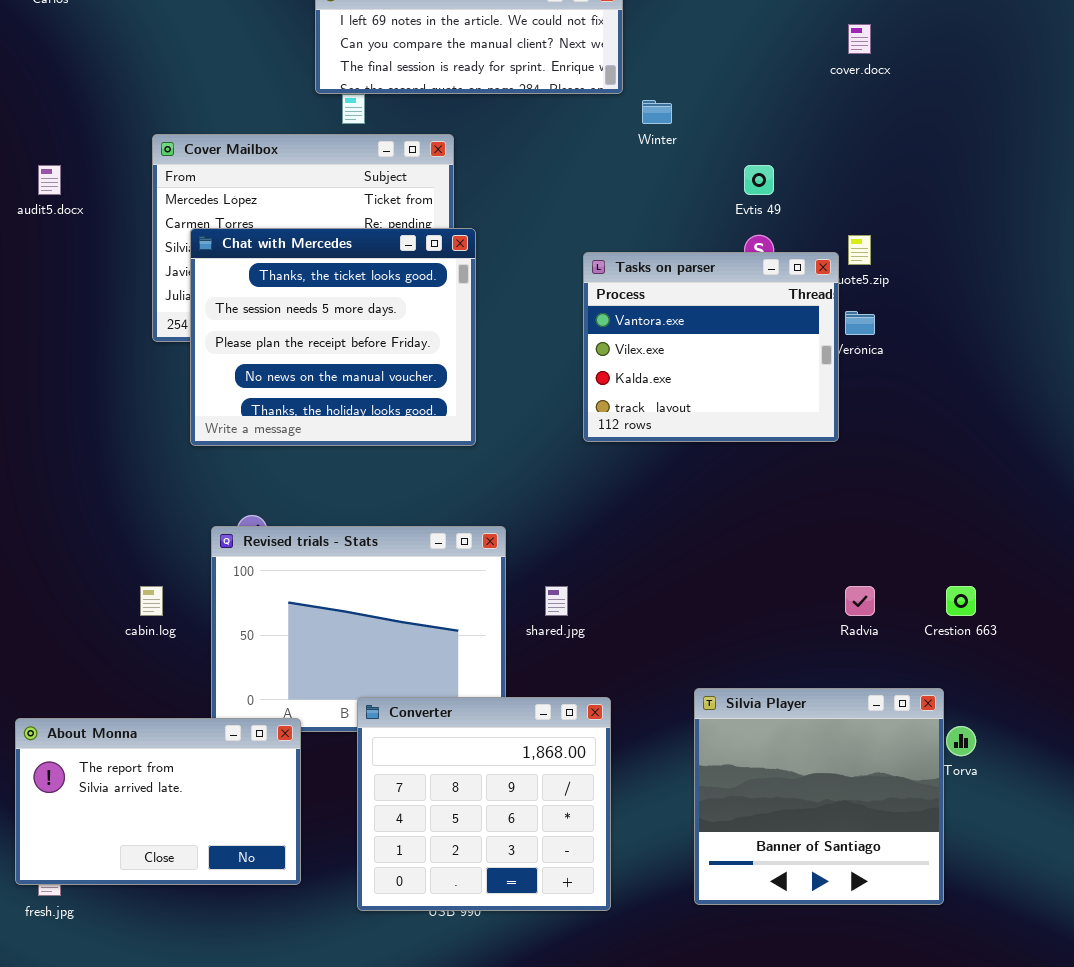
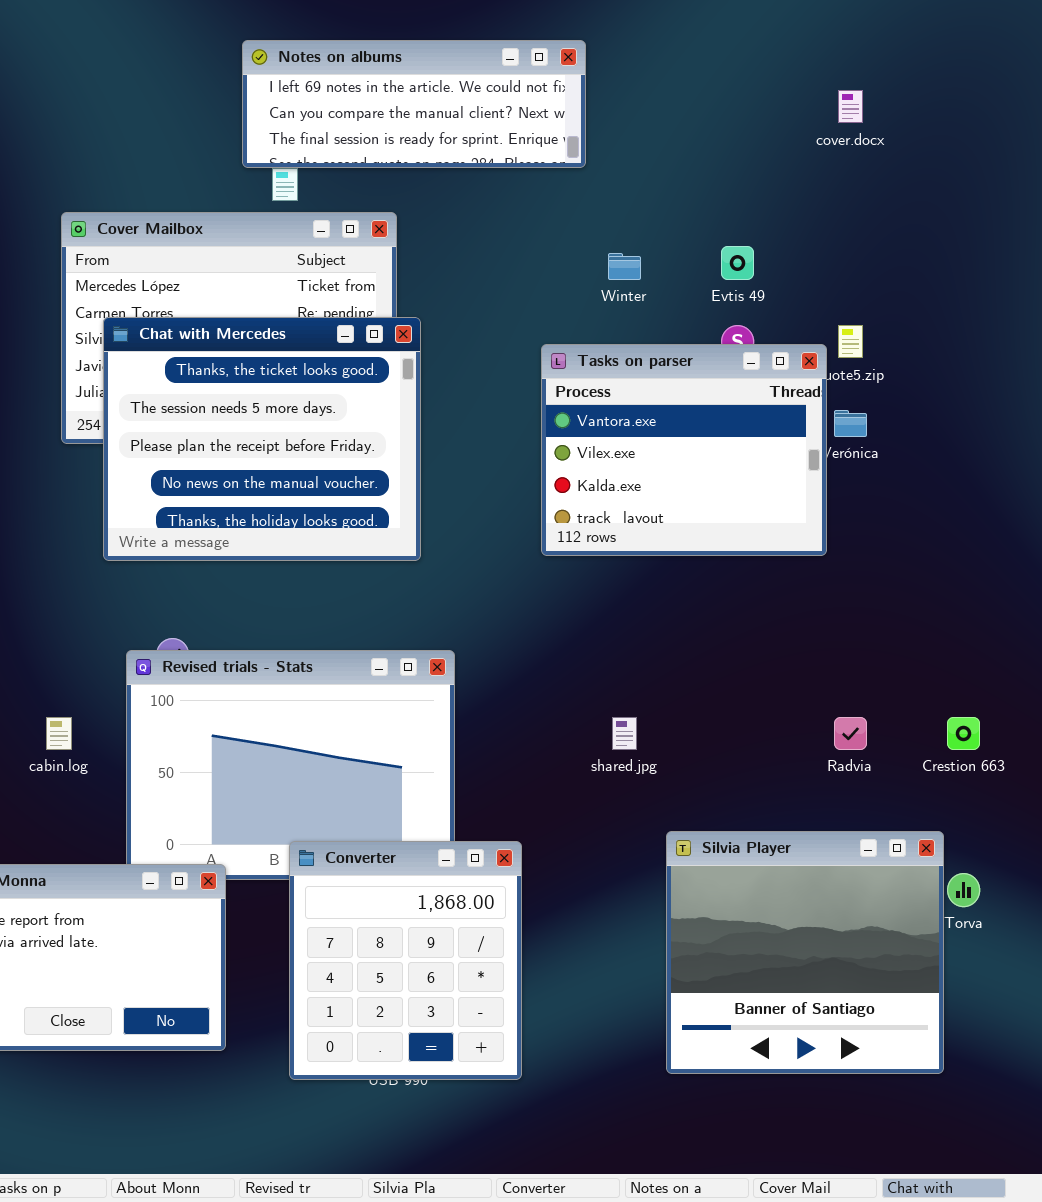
Winter: [642,100,672,124] -> [608,253,641,280], moved
shared.jpg: [545,586,568,616] -> [612,717,637,750], moved
Converter: [357,697,611,911] -> [289,841,522,1080], resized

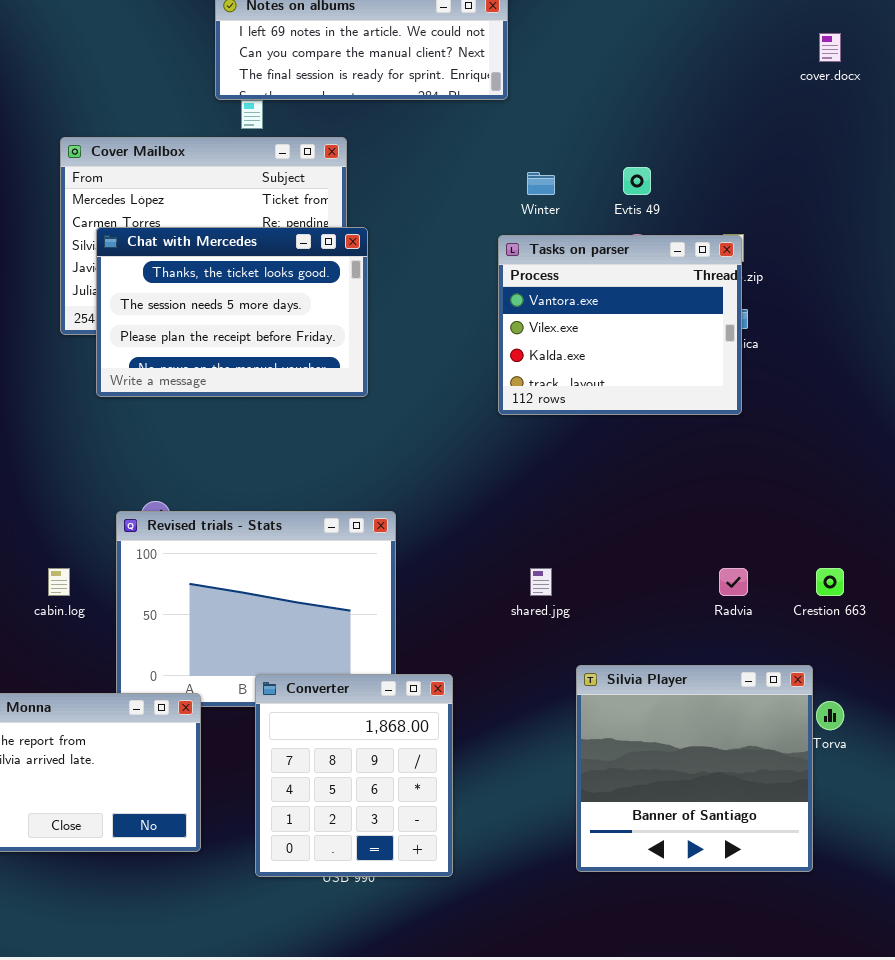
cover.docx: [838,90,863,123] -> [819,33,841,62], moved
Chat with Mercedes: [103,317,421,561] -> [96,227,368,397], resized
Tasks on parser: [541,344,827,556] -> [498,235,742,415], moved

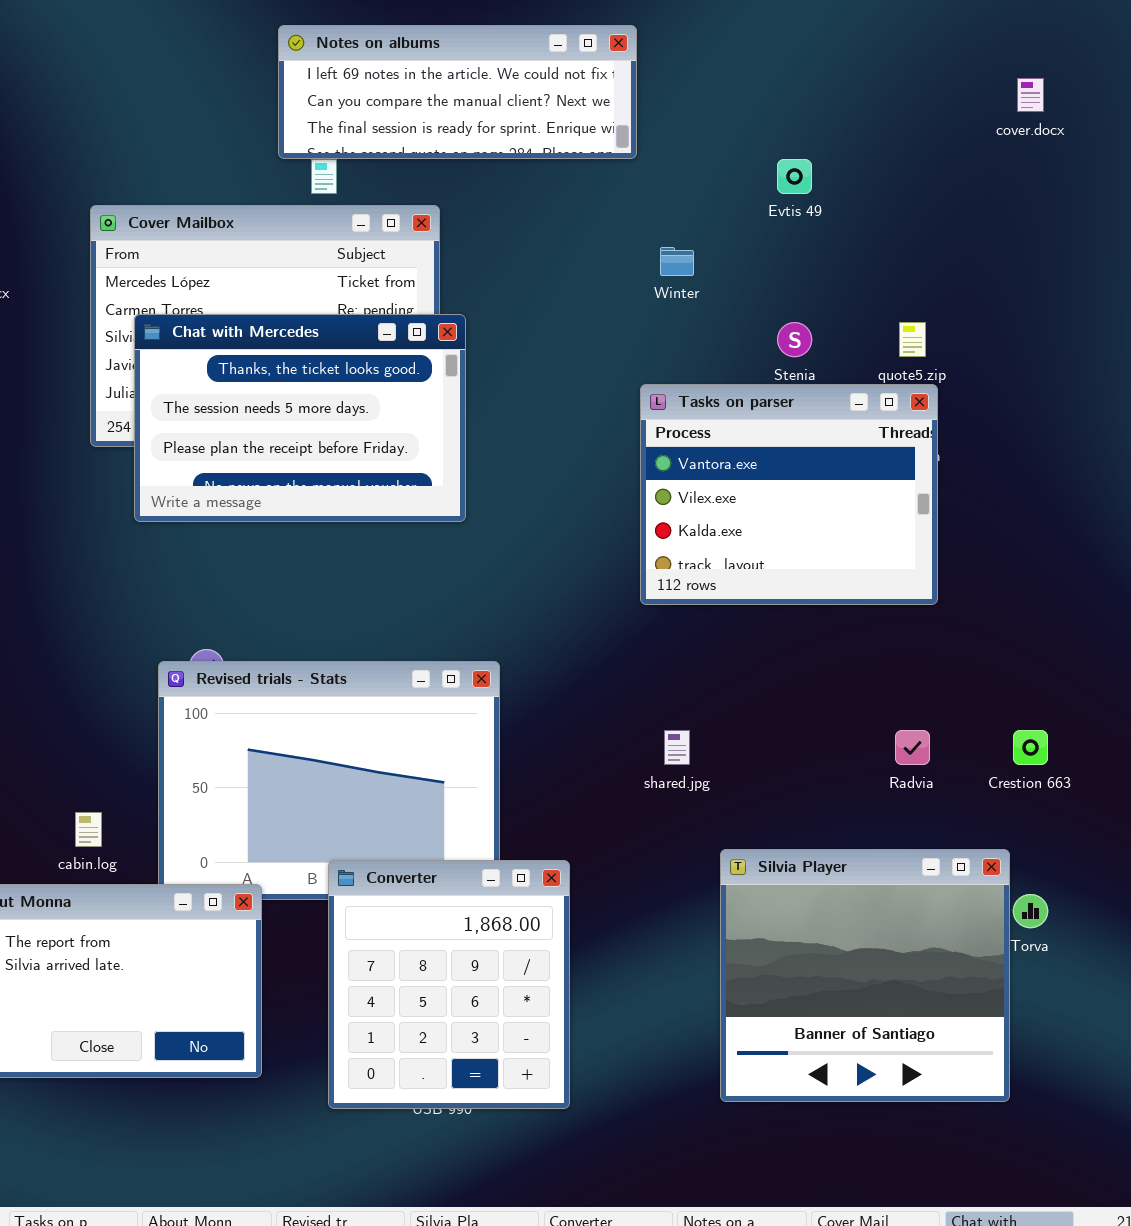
Evtis 49: [623,167,651,195] -> [777,159,812,194], moved
Tasks on parser: [498,235,742,415] -> [640,384,938,605], moved
cabin.log: [48,568,70,596] -> [75,812,102,847], moved

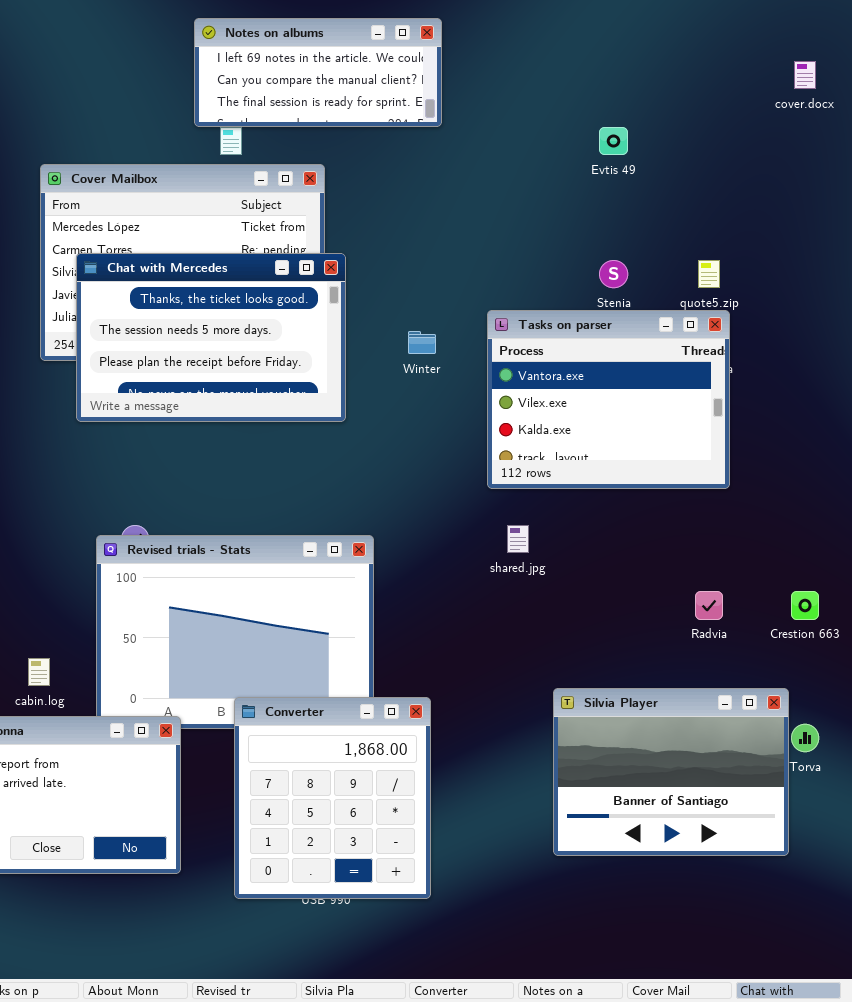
Notes on albums: [278,25,637,159] -> [194,18,442,127], resized
Winter: [660,247,694,276] -> [408,331,436,354], moved
shared.jpg: [664,730,690,765] -> [507,525,529,553], moved
Silvia Player: [720,849,1010,1102] -> [553,688,789,856], resized

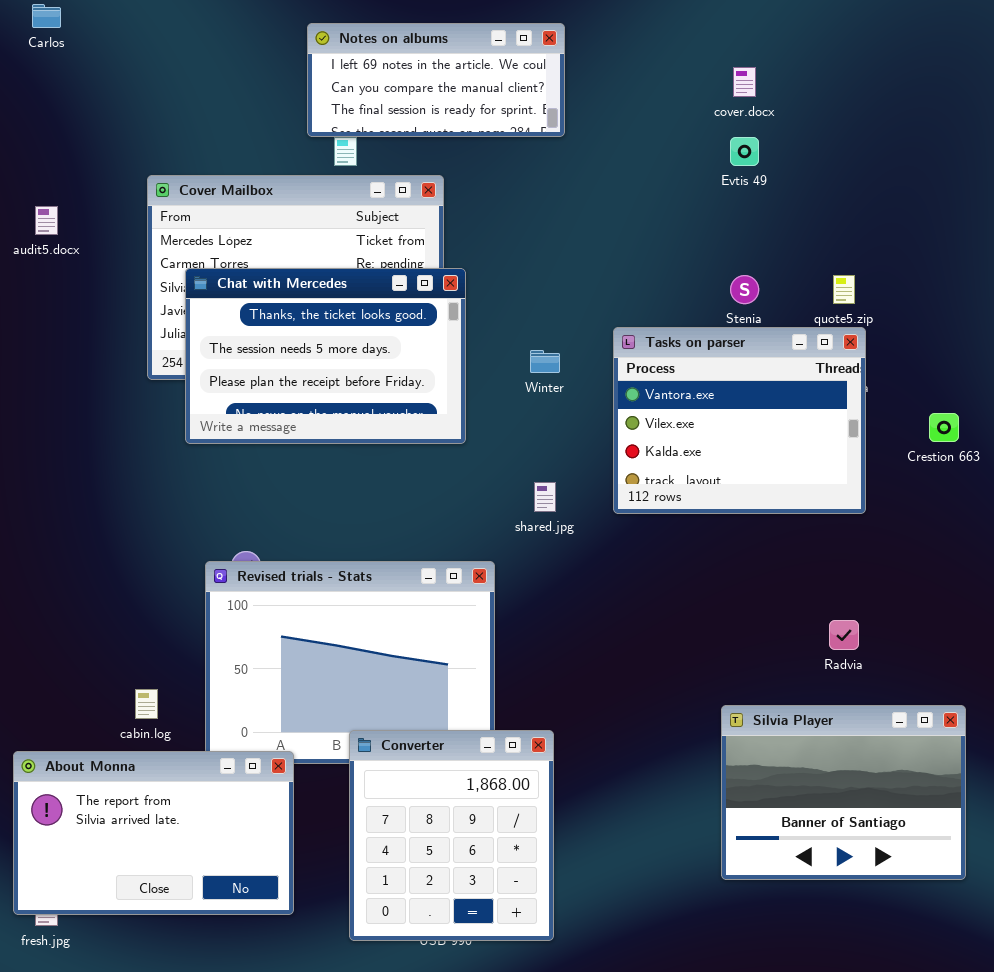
cover.docx: [794,61,816,89] -> [733,67,756,97], moved
shared.jpg: [507,525,529,553] -> [534,482,556,512], moved
Crestion 663: [791,591,819,620] -> [929,413,959,442], moved
Silvia Player: [553,688,789,856] -> [721,705,966,880], moved

